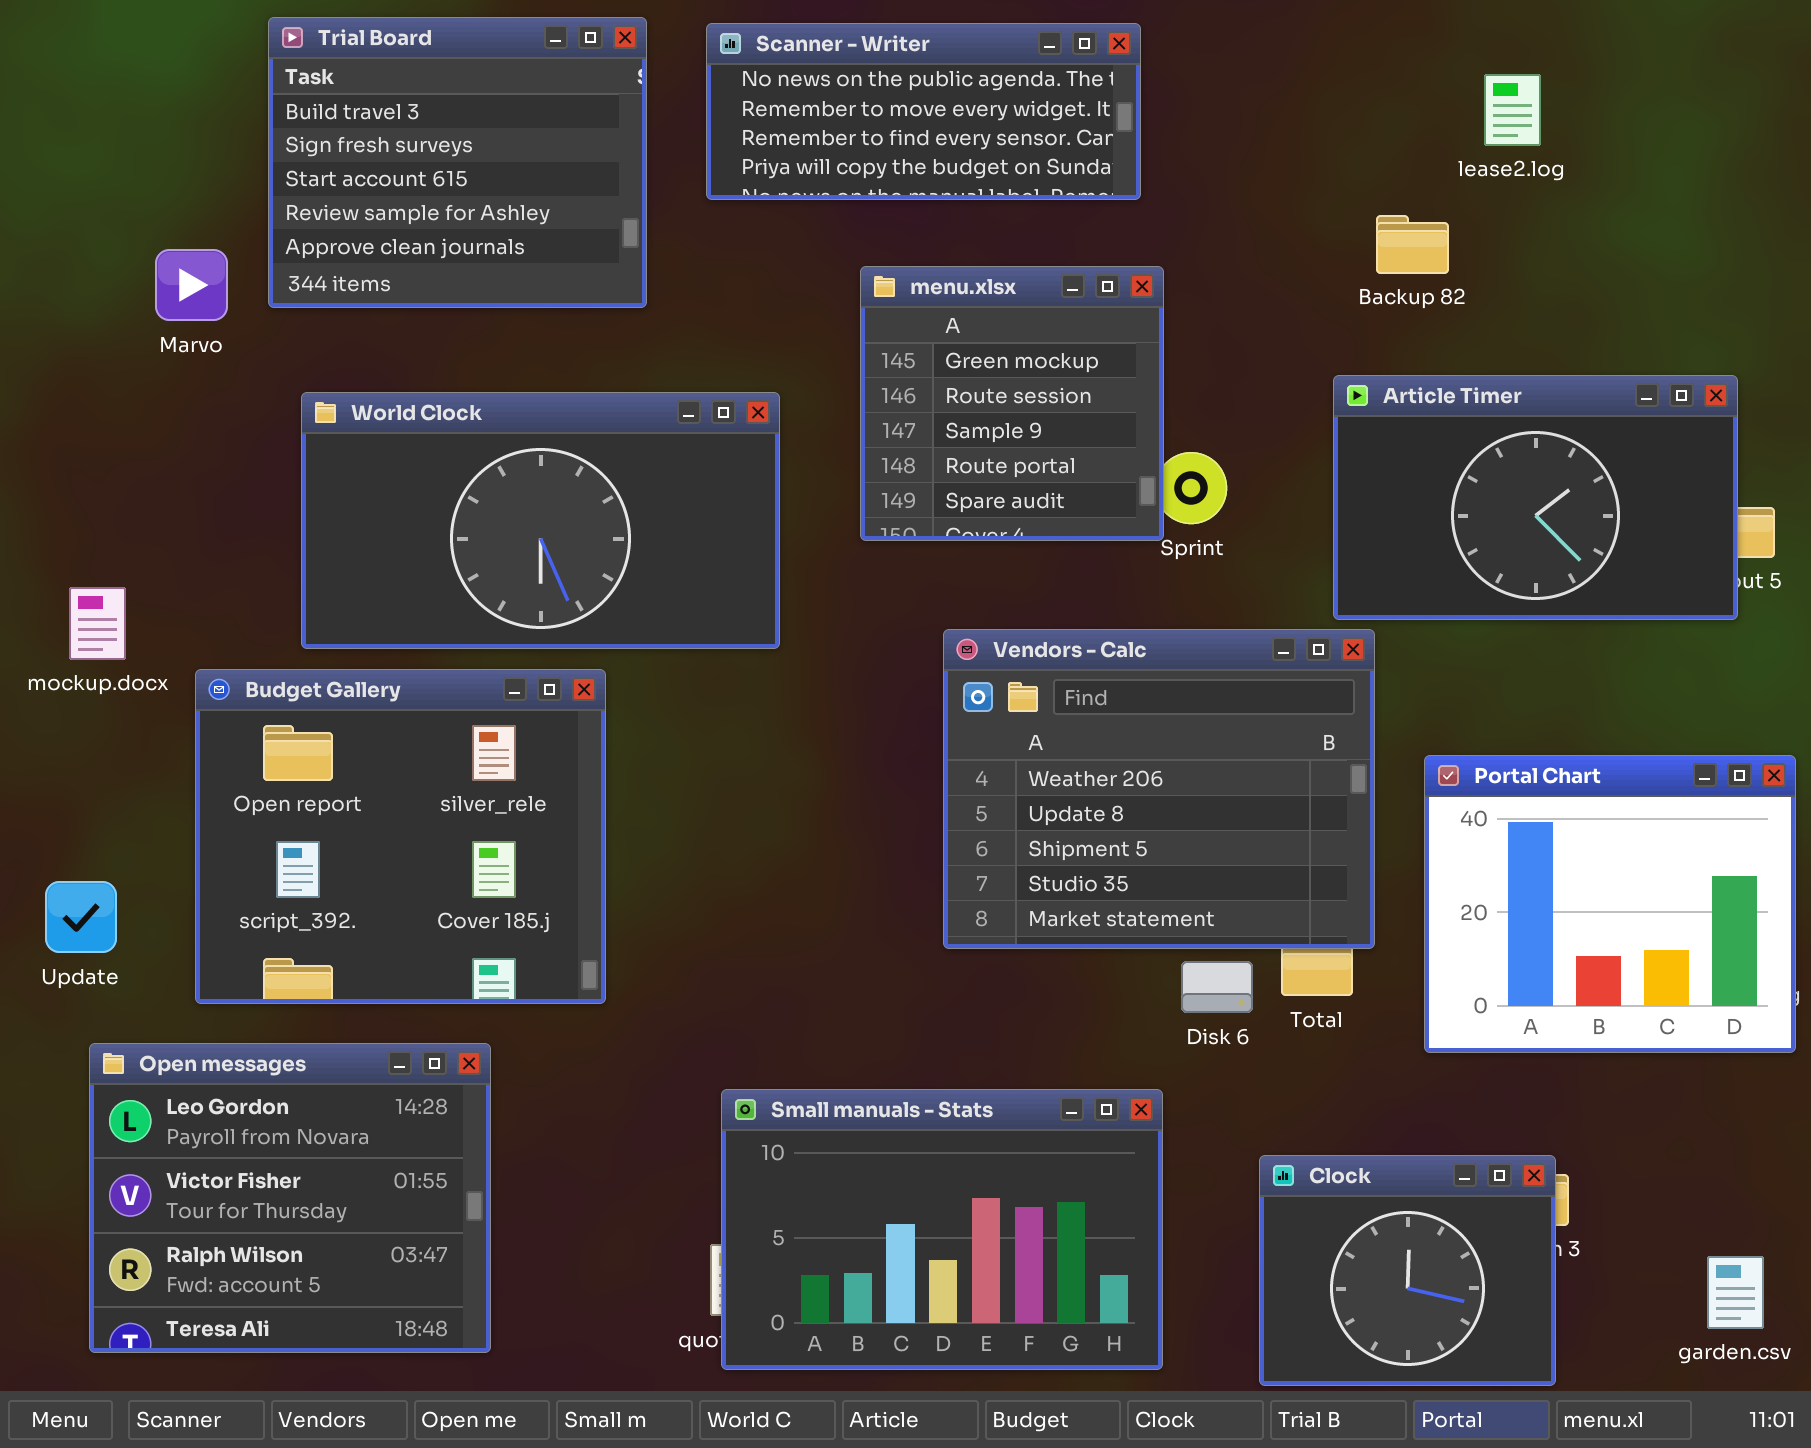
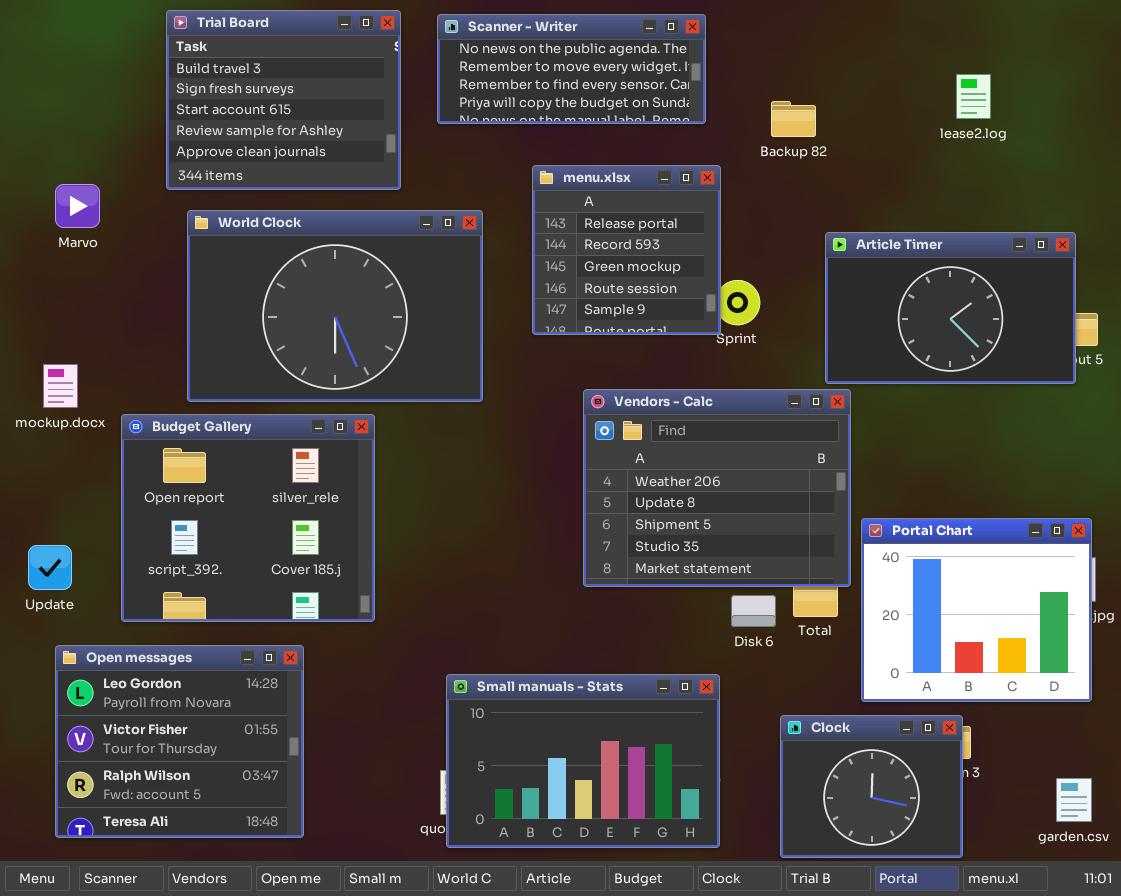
lease2.log: [1484,74,1541,146] -> [956,74,991,119], moved
Backup 82: [1376,215,1449,274] -> [771,101,816,137], moved
Marvo: [155,249,228,321] -> [55,184,100,228], moved
menu.xlsx: [860,266,1164,541] -> [532,165,721,335], scrolled up 2 rows
World Clock: [301,392,780,649] -> [187,210,483,402], resized
Portal Chart: [1424,755,1796,1053] -> [861,518,1092,702], moved

